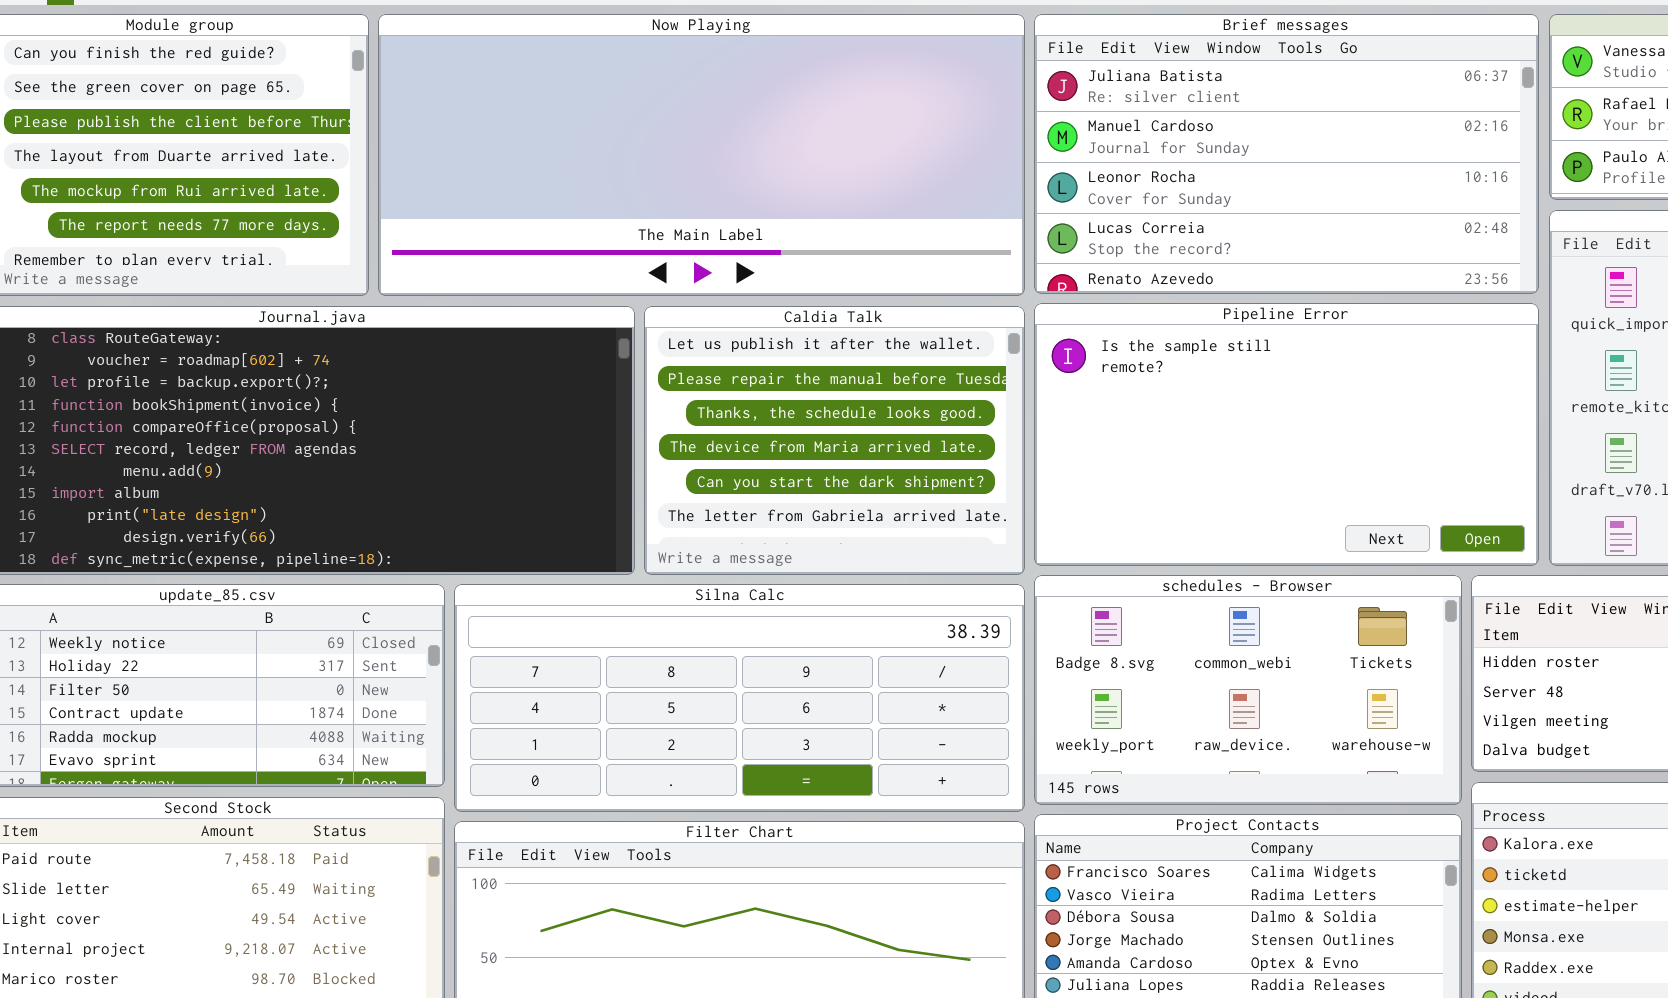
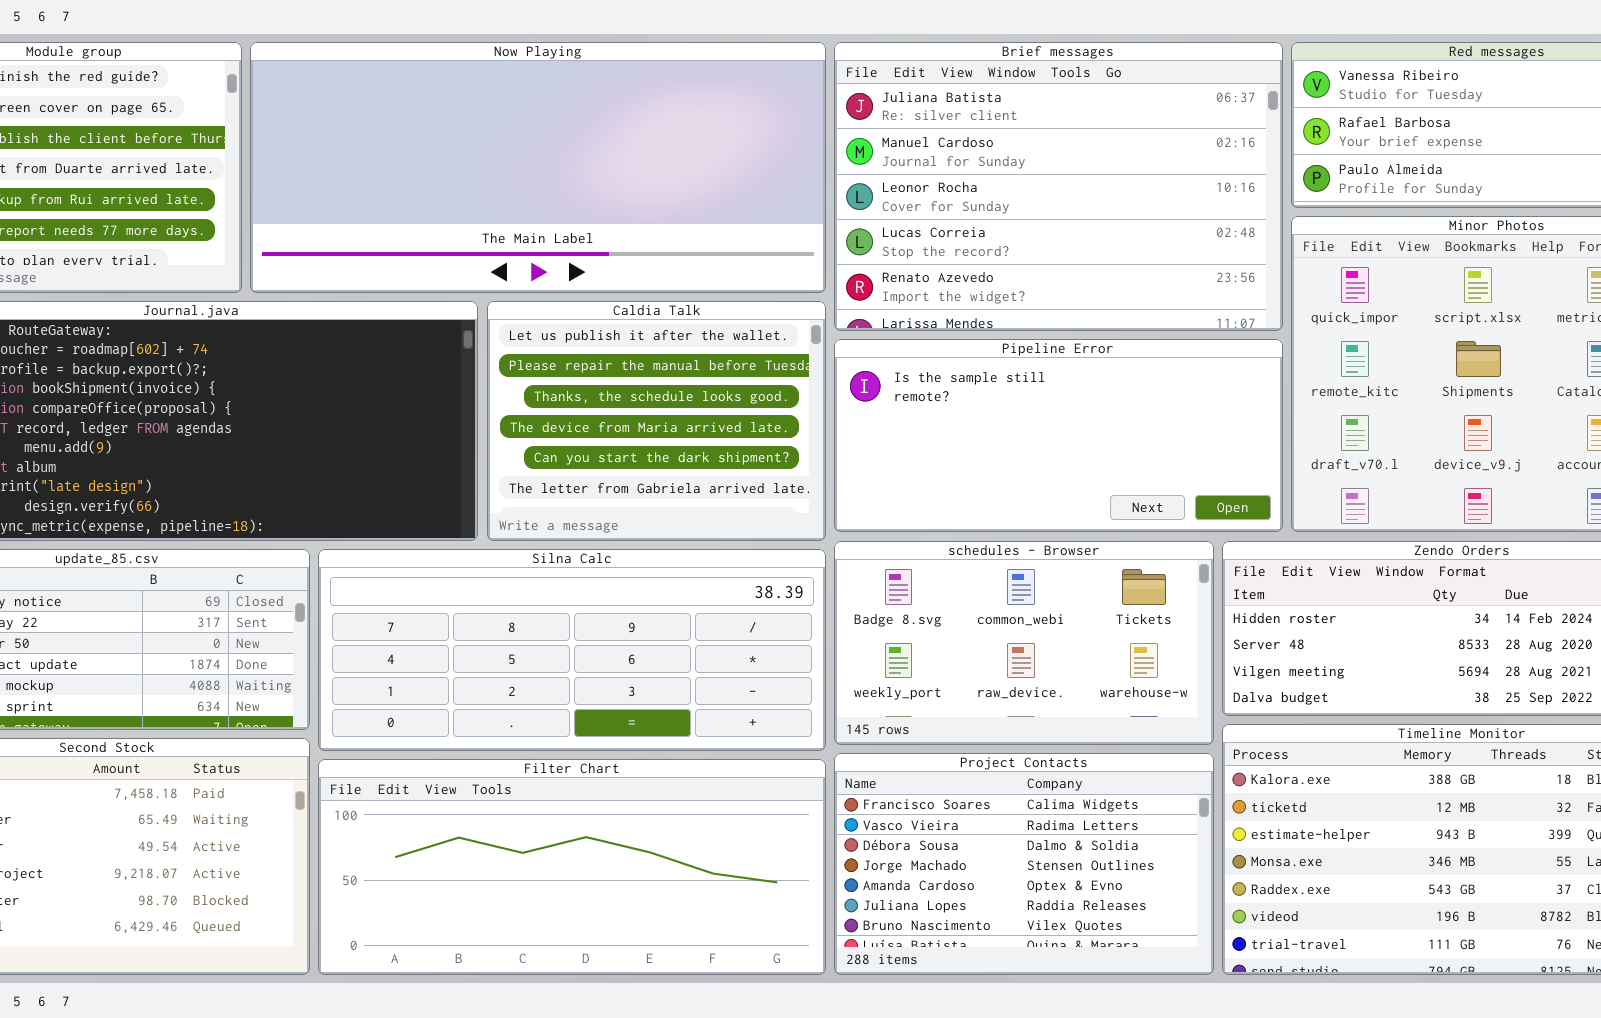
Brief messages: [1034,14,1539,294] -> [834,42,1283,331], resized
Pipeline Error: [1034,303,1539,566] -> [834,339,1283,532], resized

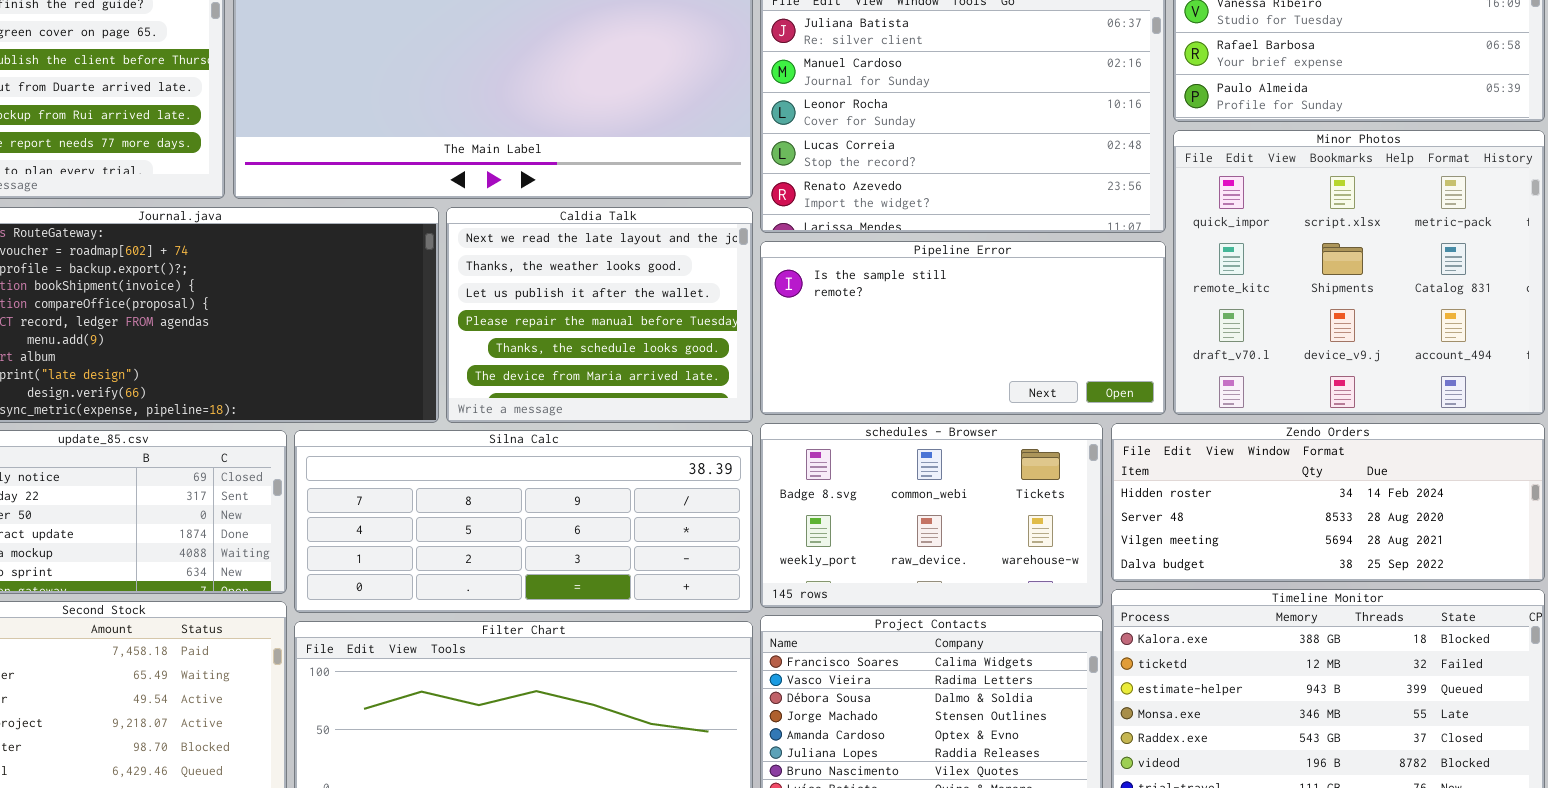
Caldia Talk: [487,301,826,541] -> [446,207,753,423], scrolled up 2 rows

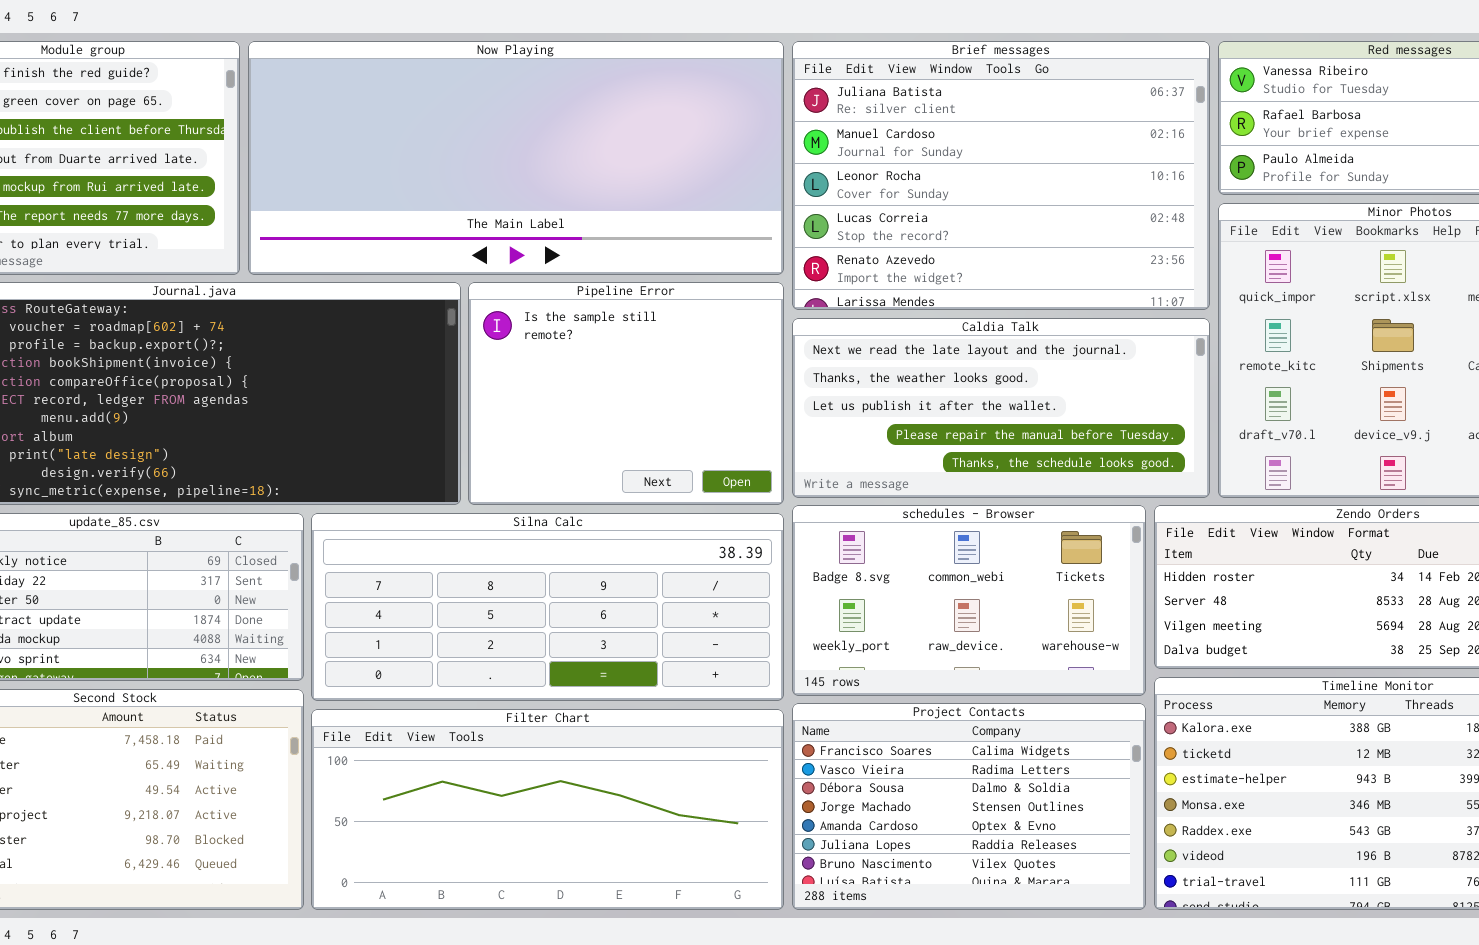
Caldia Talk: [446,207,753,423] -> [792,318,1210,498], moved, resized
Pipeline Error: [760,241,1166,415] -> [468,282,784,505], moved, resized

